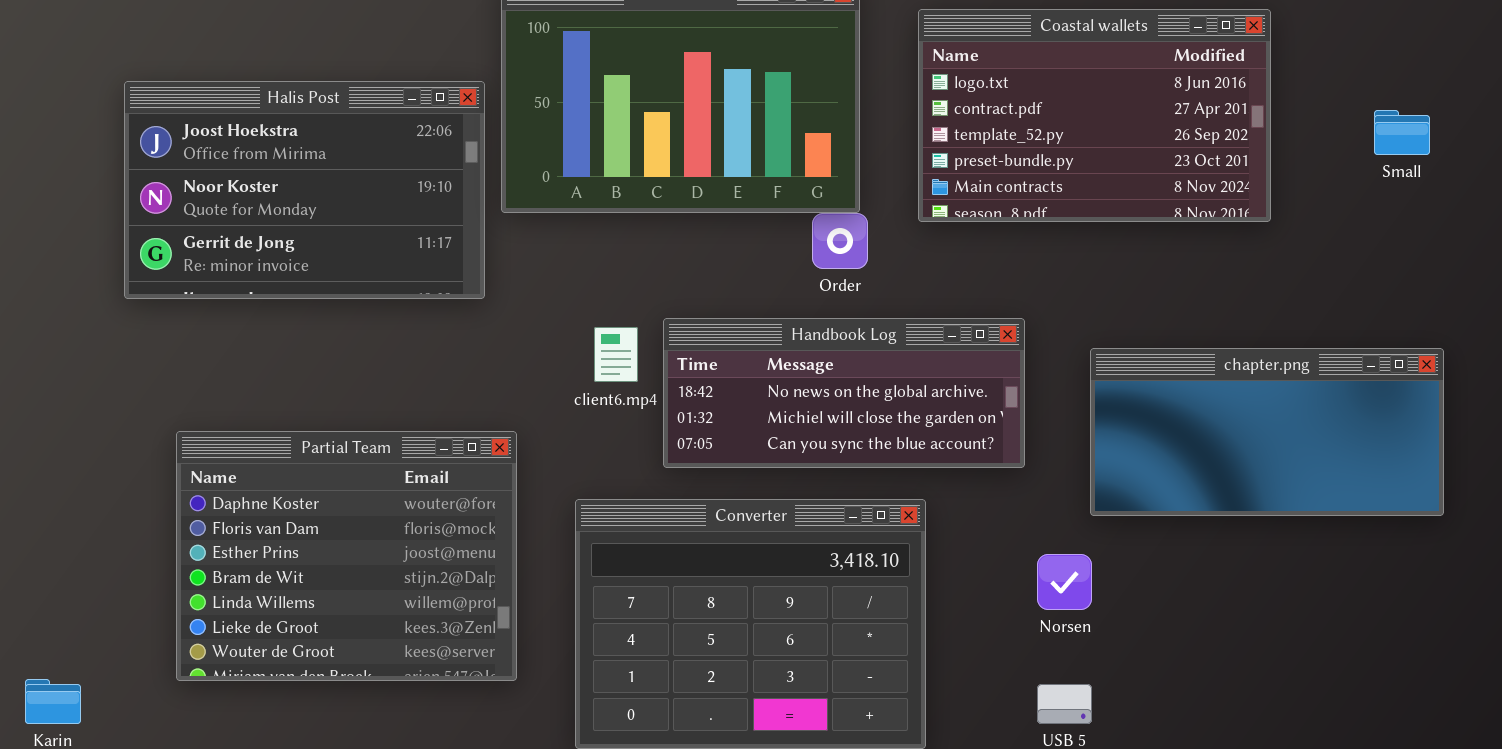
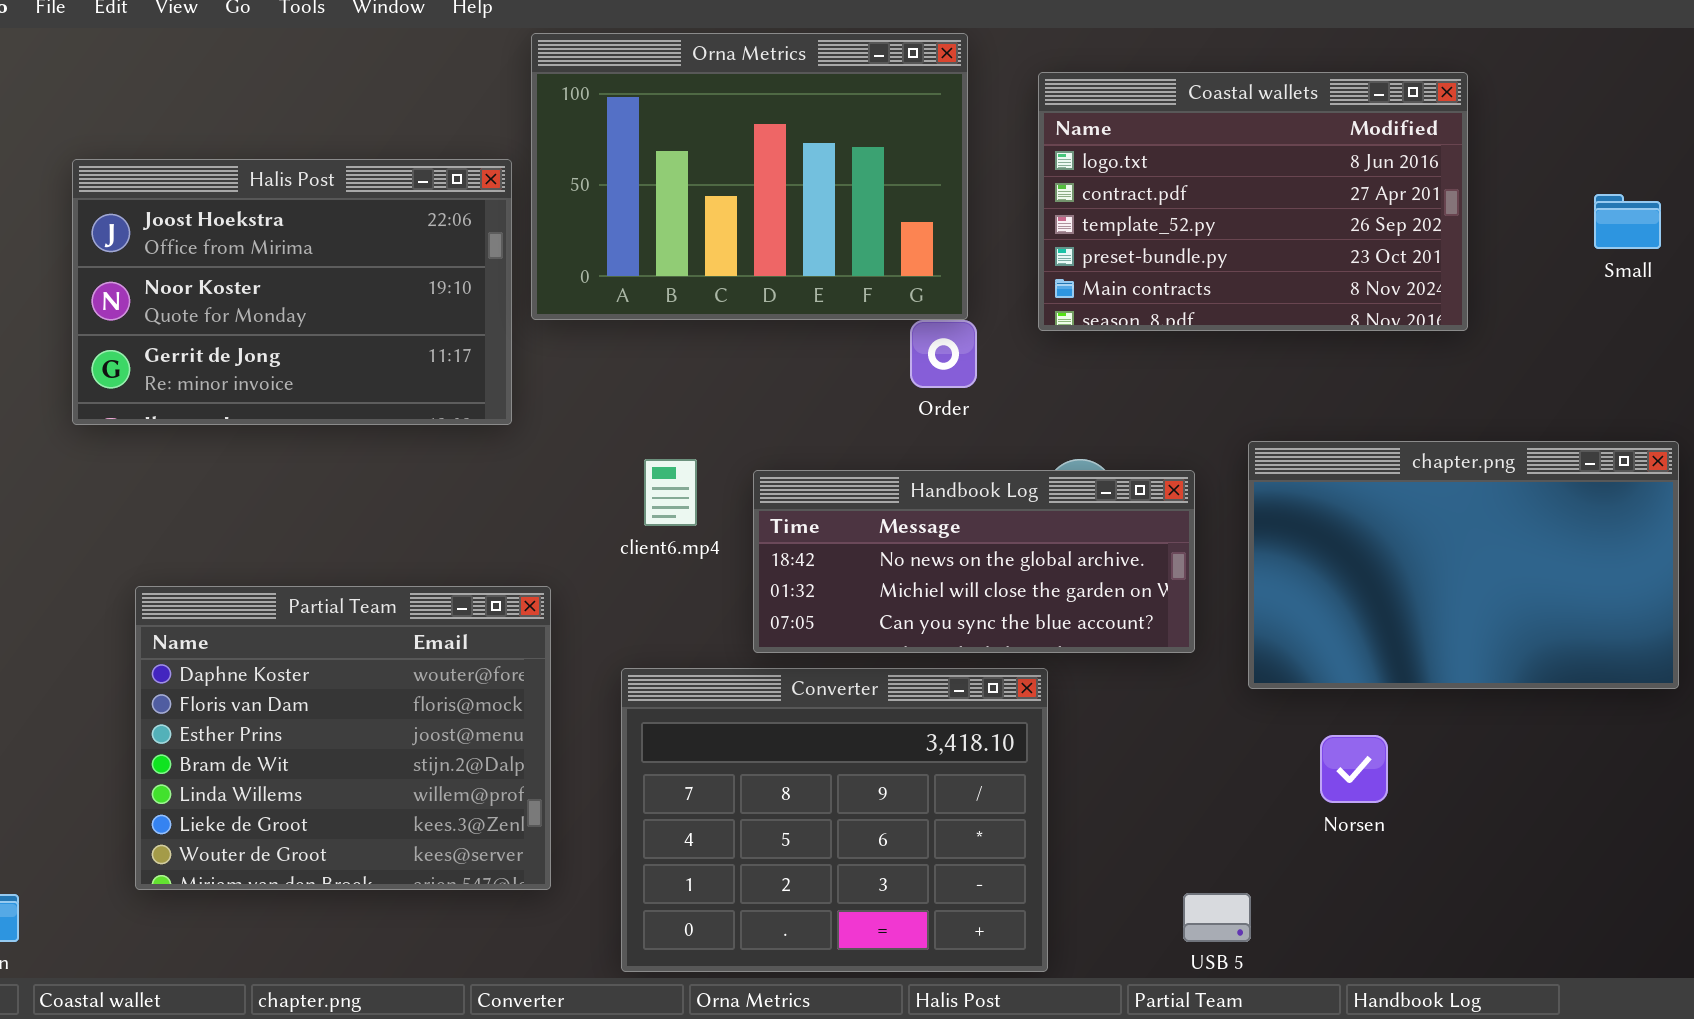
Handbook Log: [663,318,1025,468] -> [753,470,1195,653], moved
chapter.png: [1090,348,1444,516] -> [1248,441,1679,689], resized
Norsen: [1037,554,1092,610] -> [1320,735,1388,803], moved

